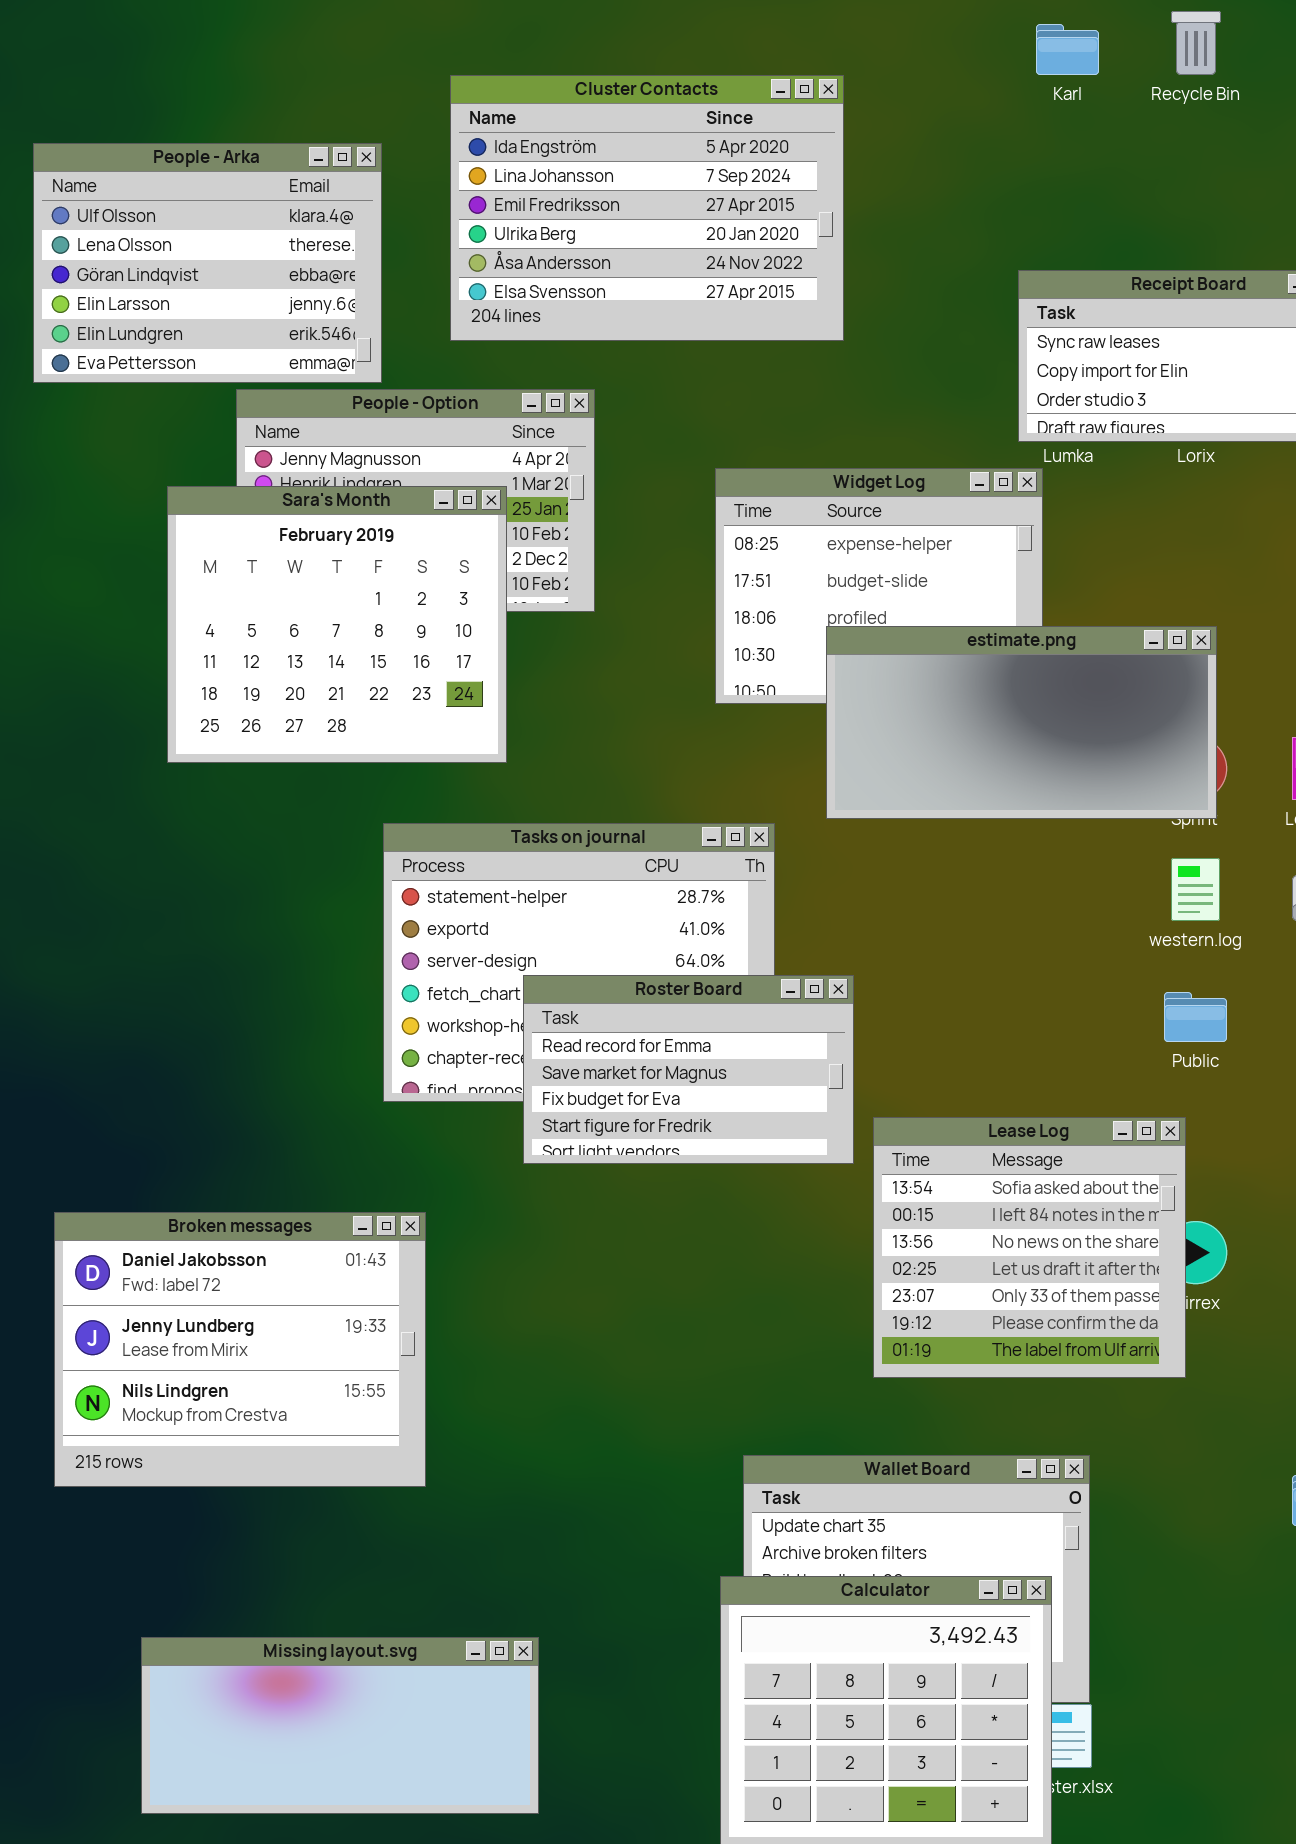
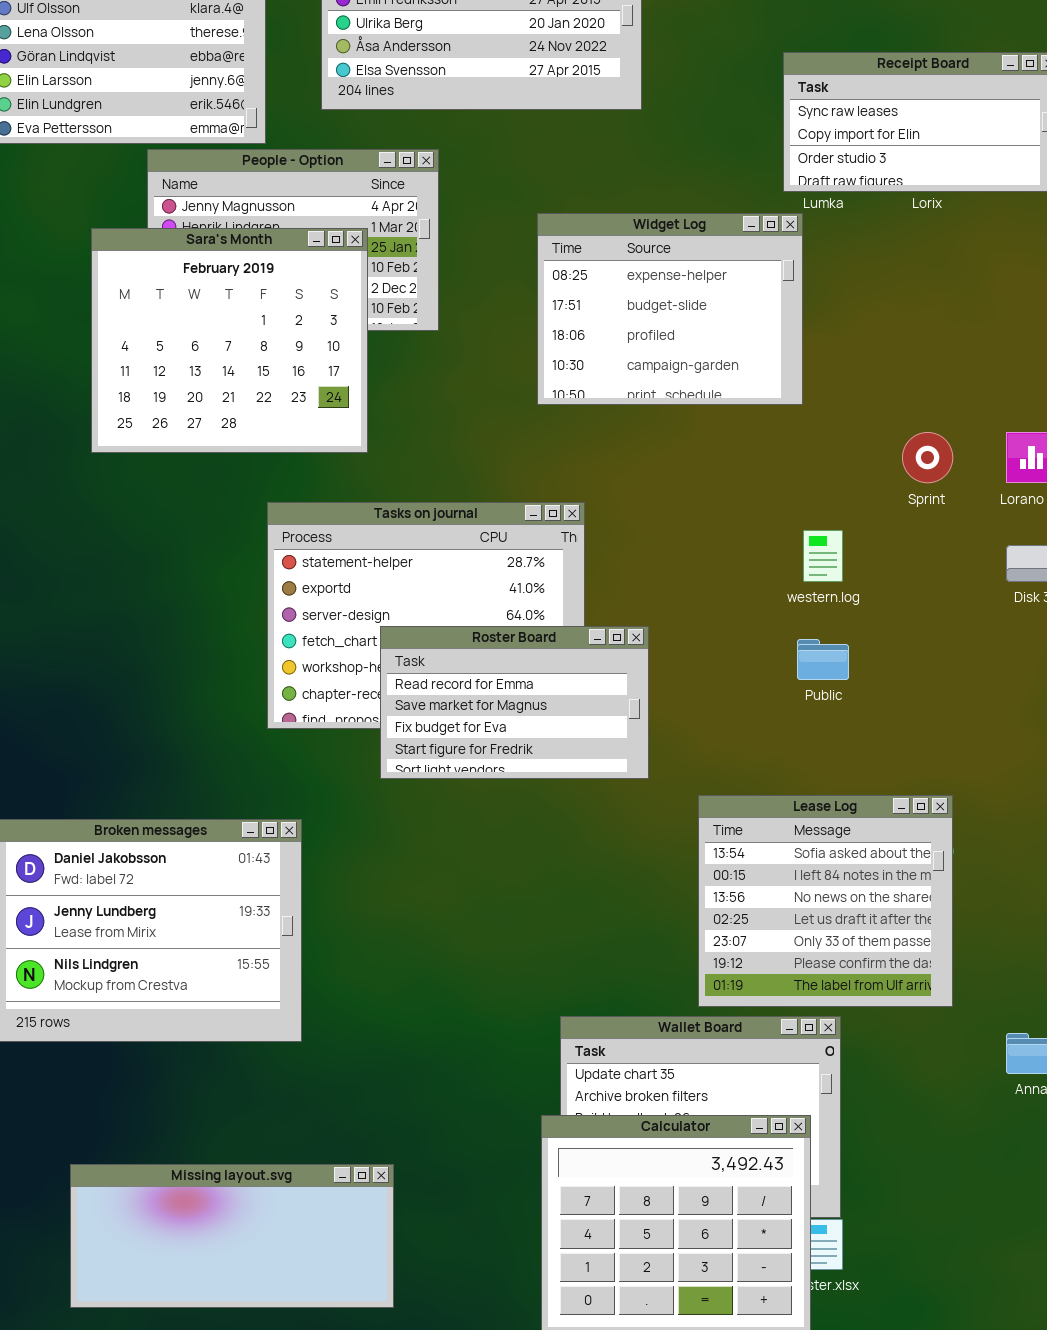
estimate.png: [826,626,1217,819] -> none, closed
western.log: [1171,858,1220,921] -> [803,530,843,582], moved
Public: [1164,992,1227,1042] -> [797,639,849,680], moved
Lease Log: [873,1117,1186,1378] -> [698,795,953,1007], moved

